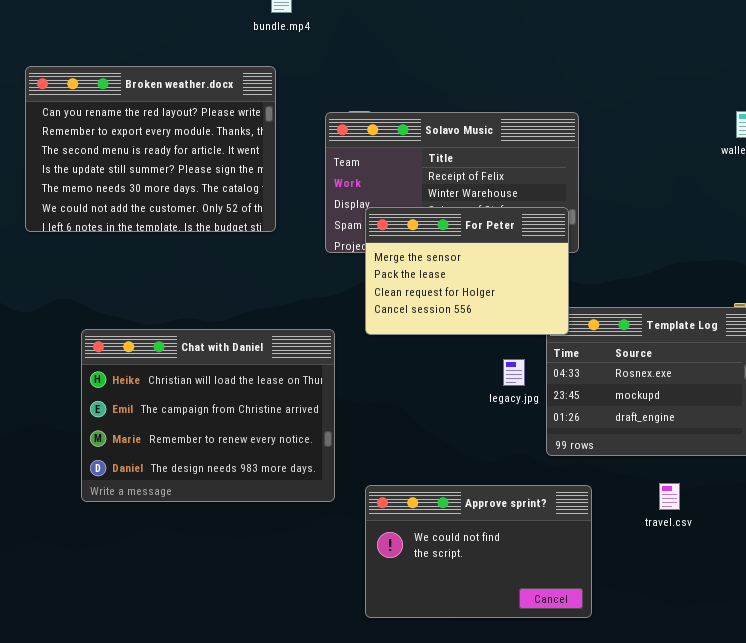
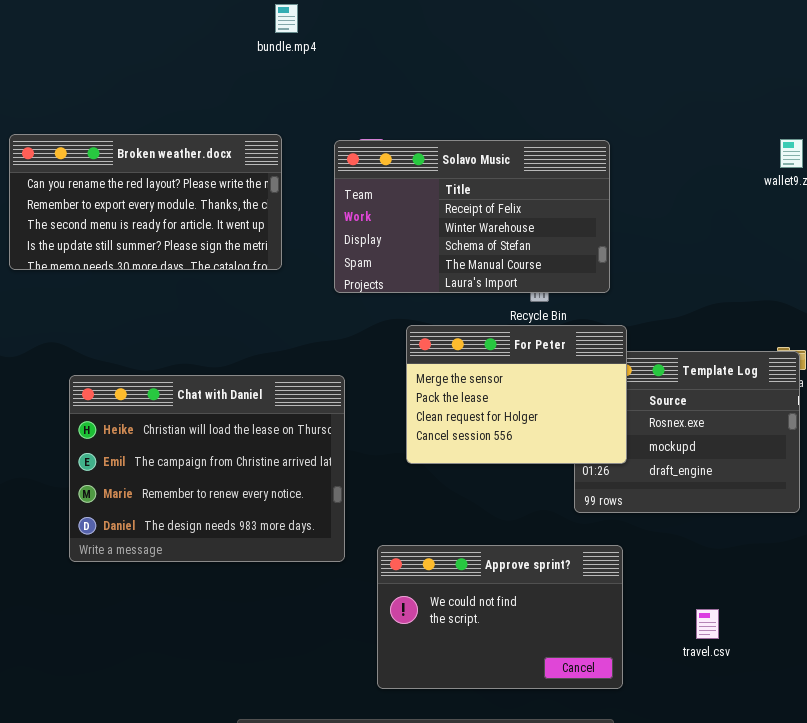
Broken weather.docx: [25,66,276,232] -> [9,134,282,270], resized
For Peter: [365,207,569,335] -> [406,325,627,464], moved
travel.csv: [659,483,680,510] -> [696,609,719,639], moved

